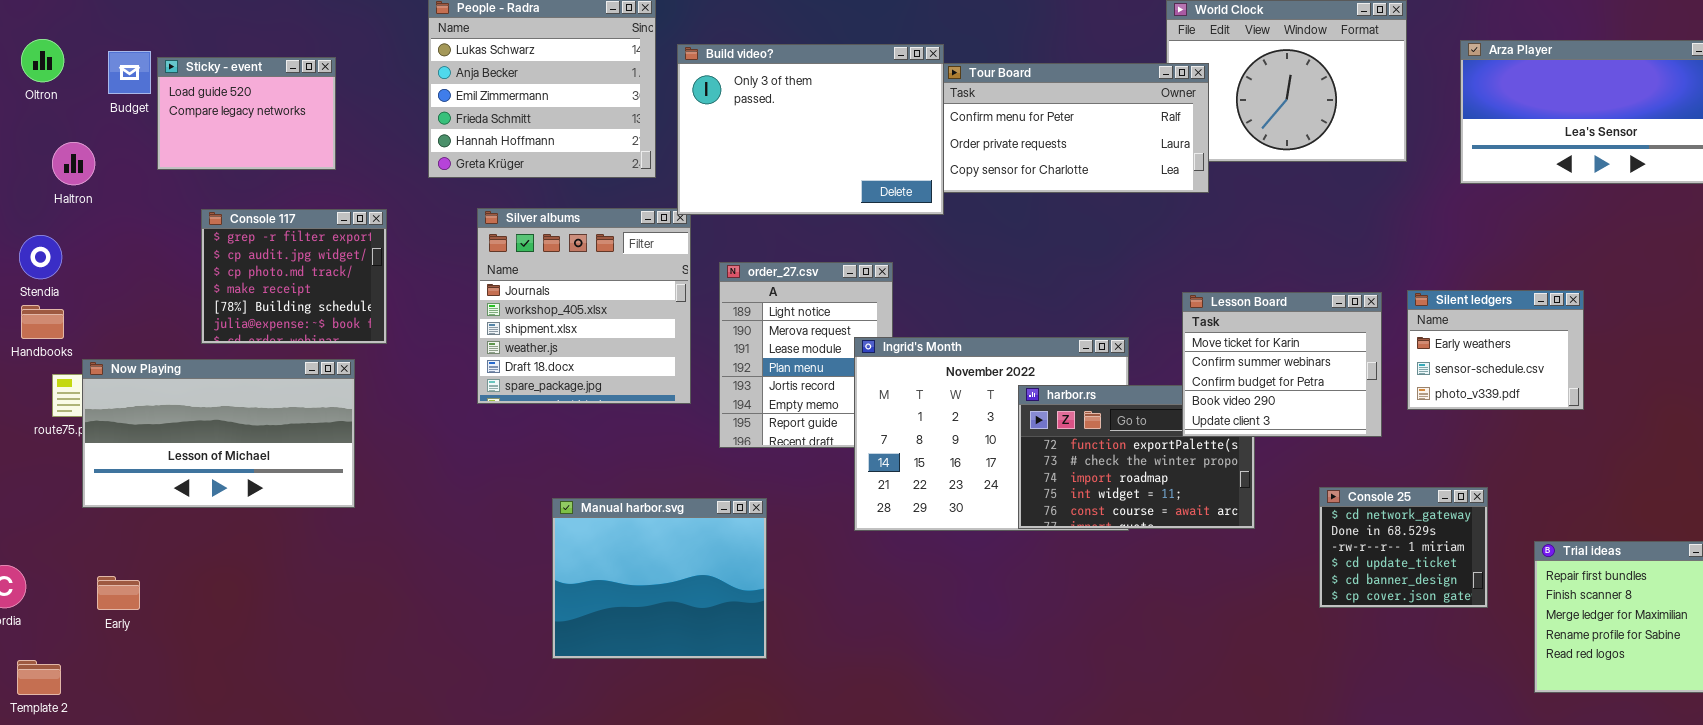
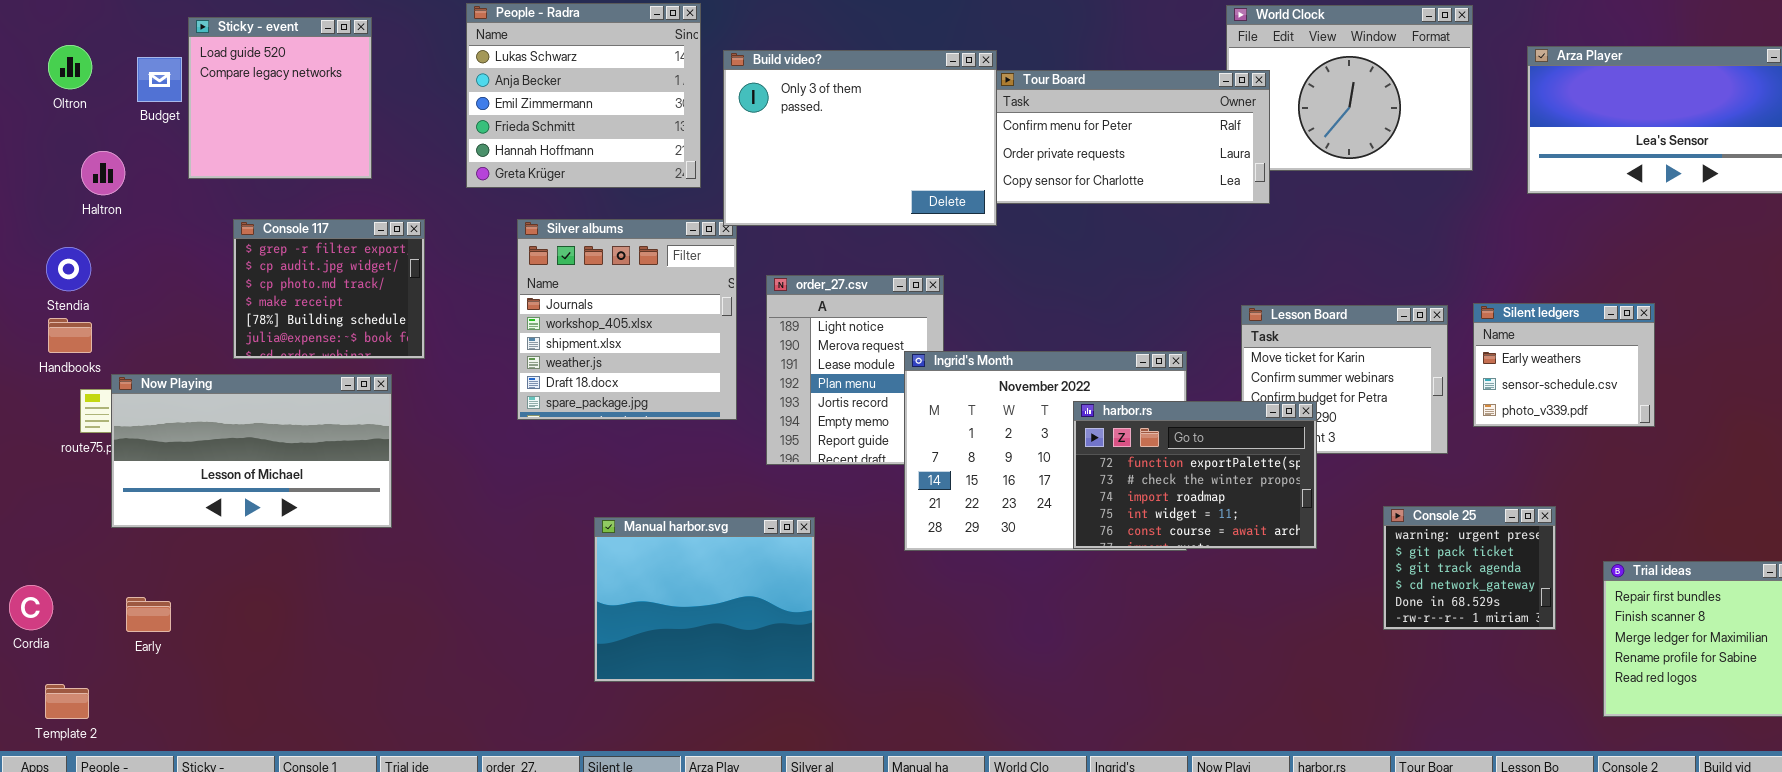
Sticky - event: [157,57,336,170] -> [188,17,372,179], resized
harbor.rs: [1018,385,1255,529] -> [1073,401,1317,549], raised
Console 25: [1319,487,1488,608] -> [1383,506,1556,630], scrolled up 3 rows

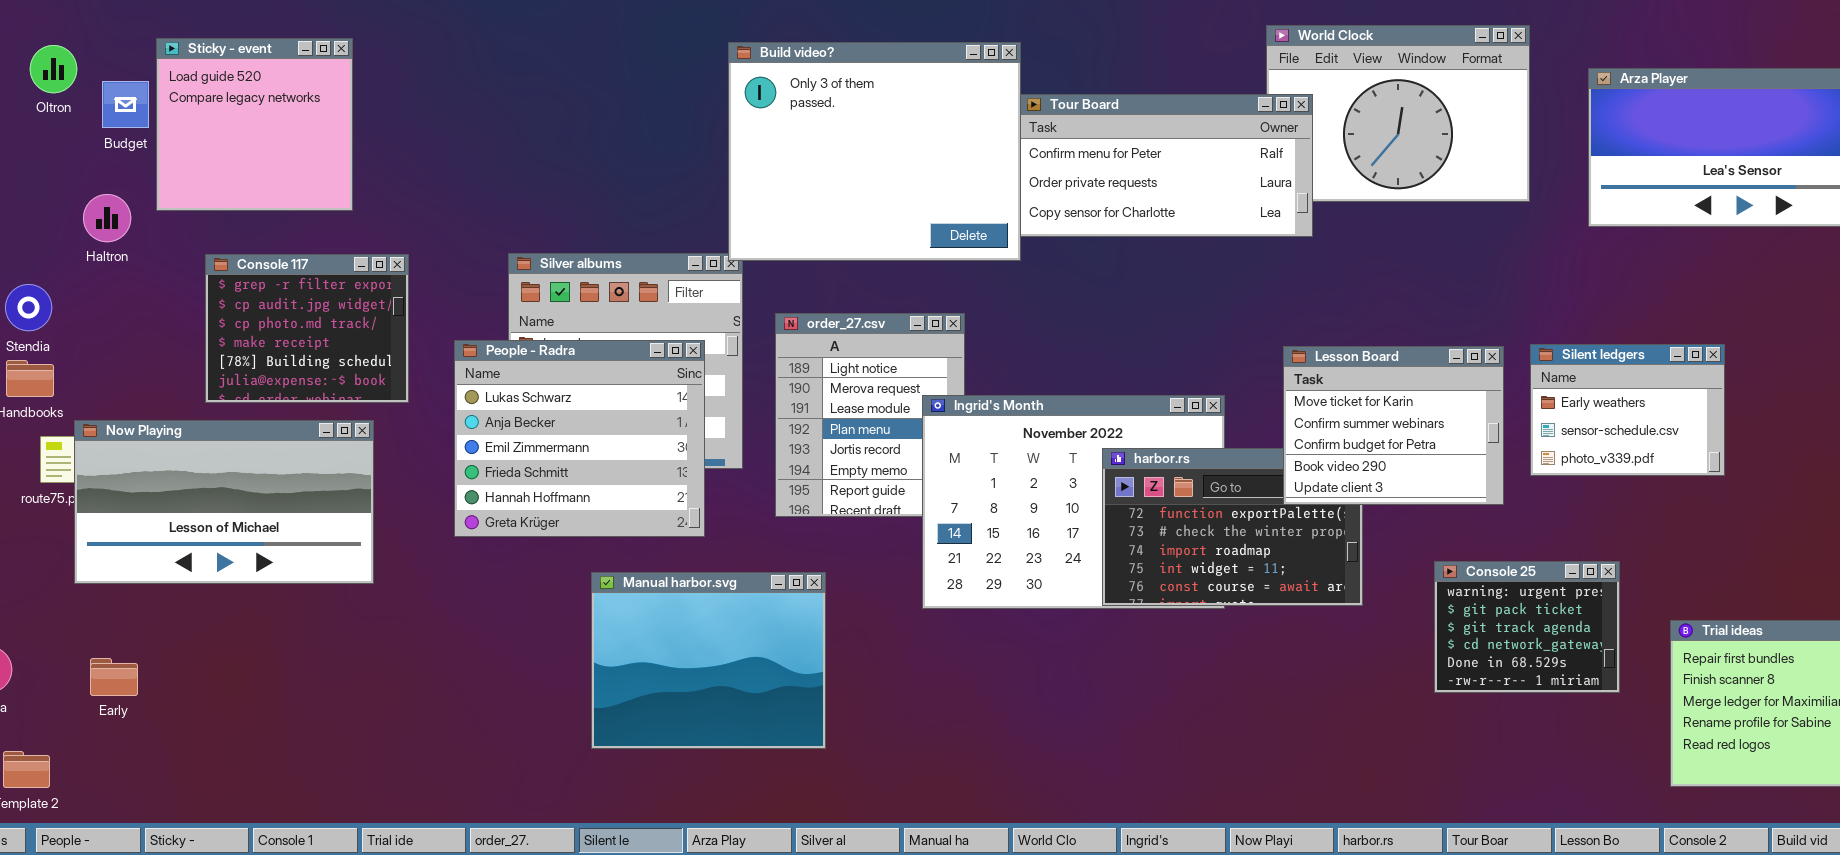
People - Radra: [466,3,701,188] -> [454,340,705,537], moved
Oltron: [48,45,92,89] -> [30,45,77,93], moved
Build video?: [723,50,997,226] -> [728,42,1021,261], resized
Haltron: [81,151,125,195] -> [83,194,131,242], moved
Lesson Board: [1241,305,1448,454] -> [1283,346,1504,505], raised

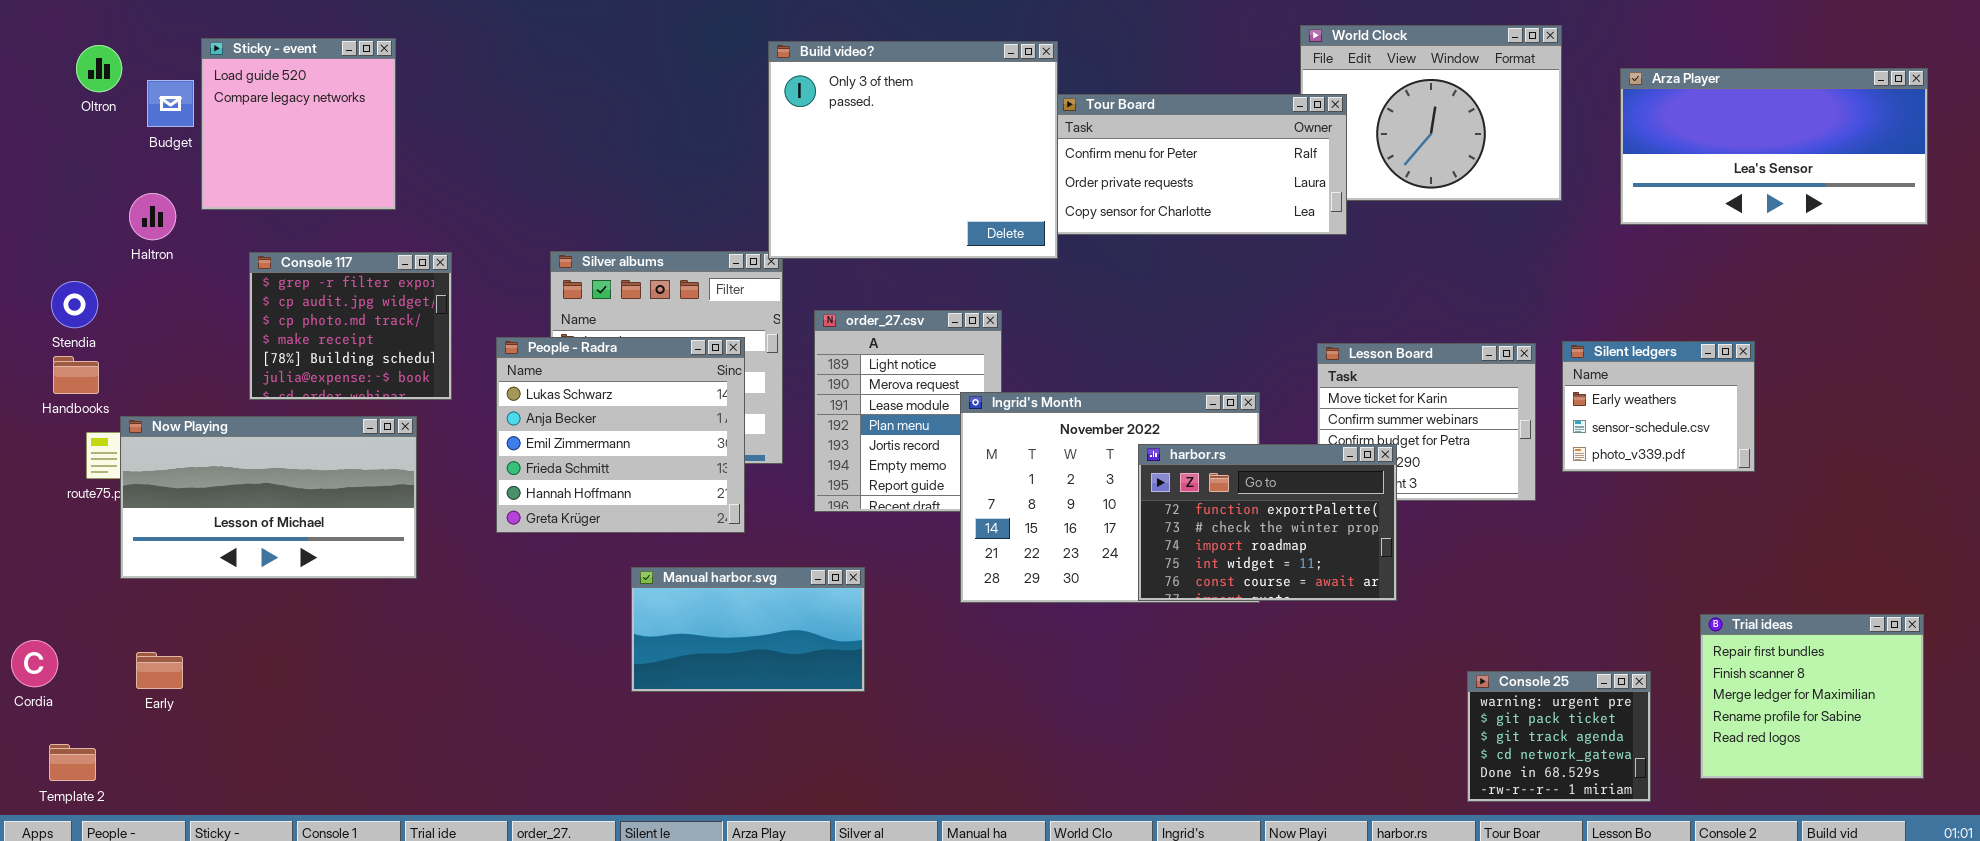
harbor.rs: [1102,448,1363,606] -> [1138,444,1397,601], raised
Console 25: [1434,561,1620,693] -> [1467,671,1651,802], moved
Manual harbor.svg: [591,572,826,749] -> [631,567,865,692], resized

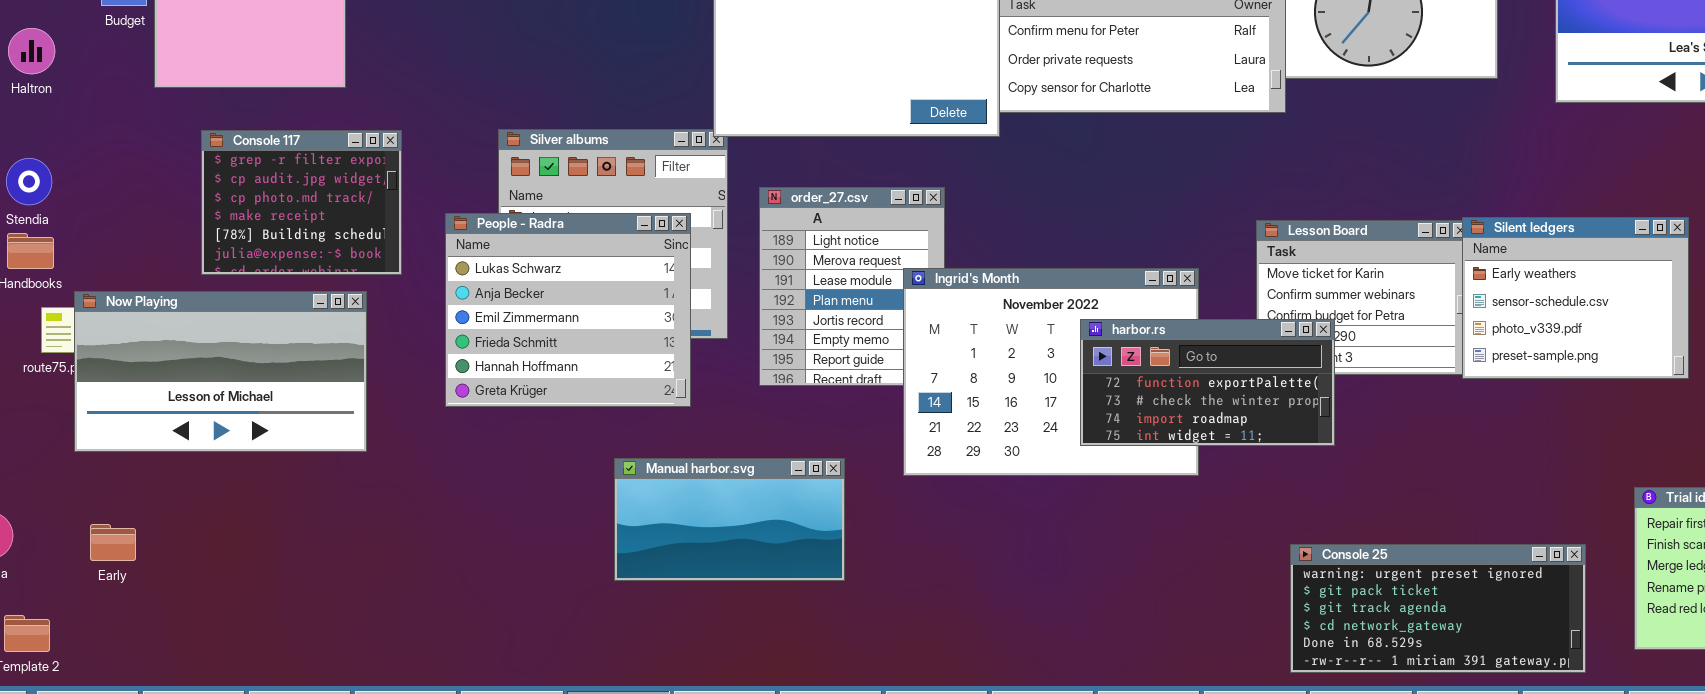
Haltron: [129,193,176,240] -> [8,28,55,74], moved
Silent ledgers: [1562,341,1755,472] -> [1462,217,1689,379], resized
harbor.rs: [1138,444,1397,601] -> [1080,319,1335,446], resized
Manual harbor.svg: [631,567,865,692] -> [614,458,845,581], moved
Console 25: [1467,671,1651,802] -> [1290,544,1586,673], resized

